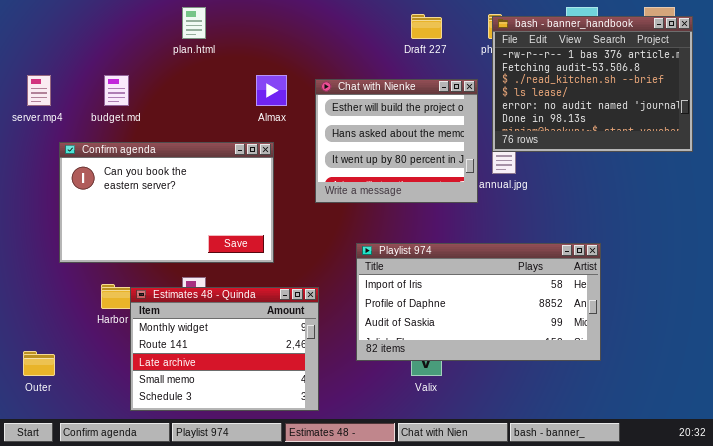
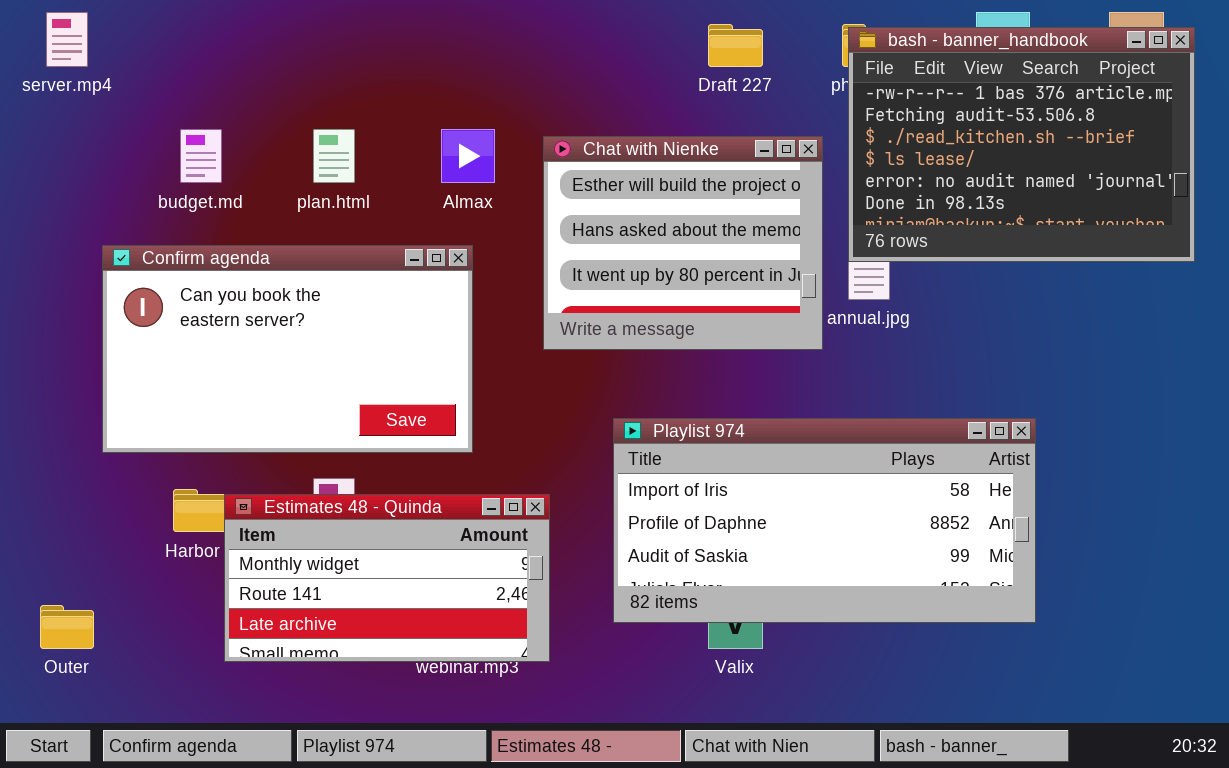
plan.html: [182,7,206,39] -> [313,129,355,183], moved
server.mp4: [27,75,51,106] -> [46,12,88,67], moved
Estimates 48 - Quinda: [130,287,319,411] -> [224,494,550,662], resized

